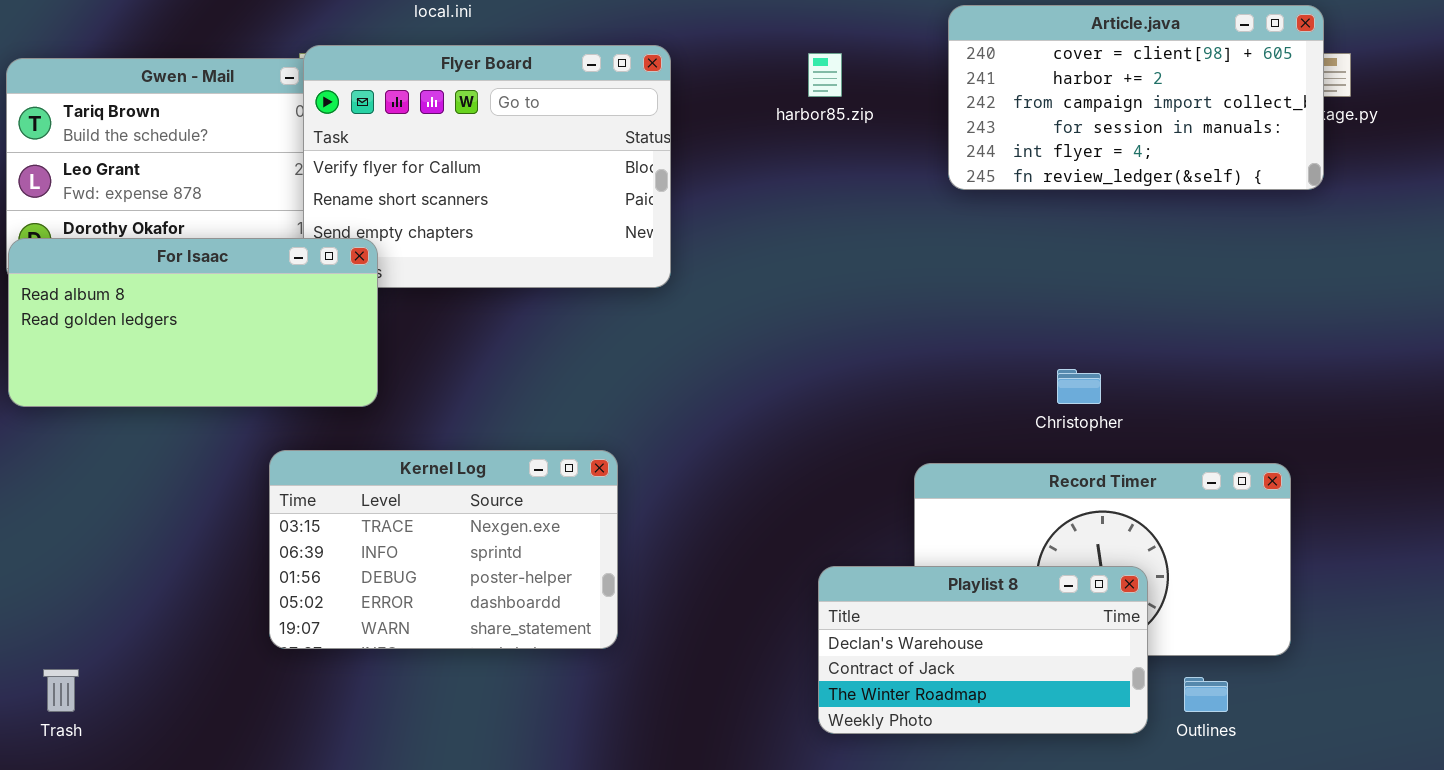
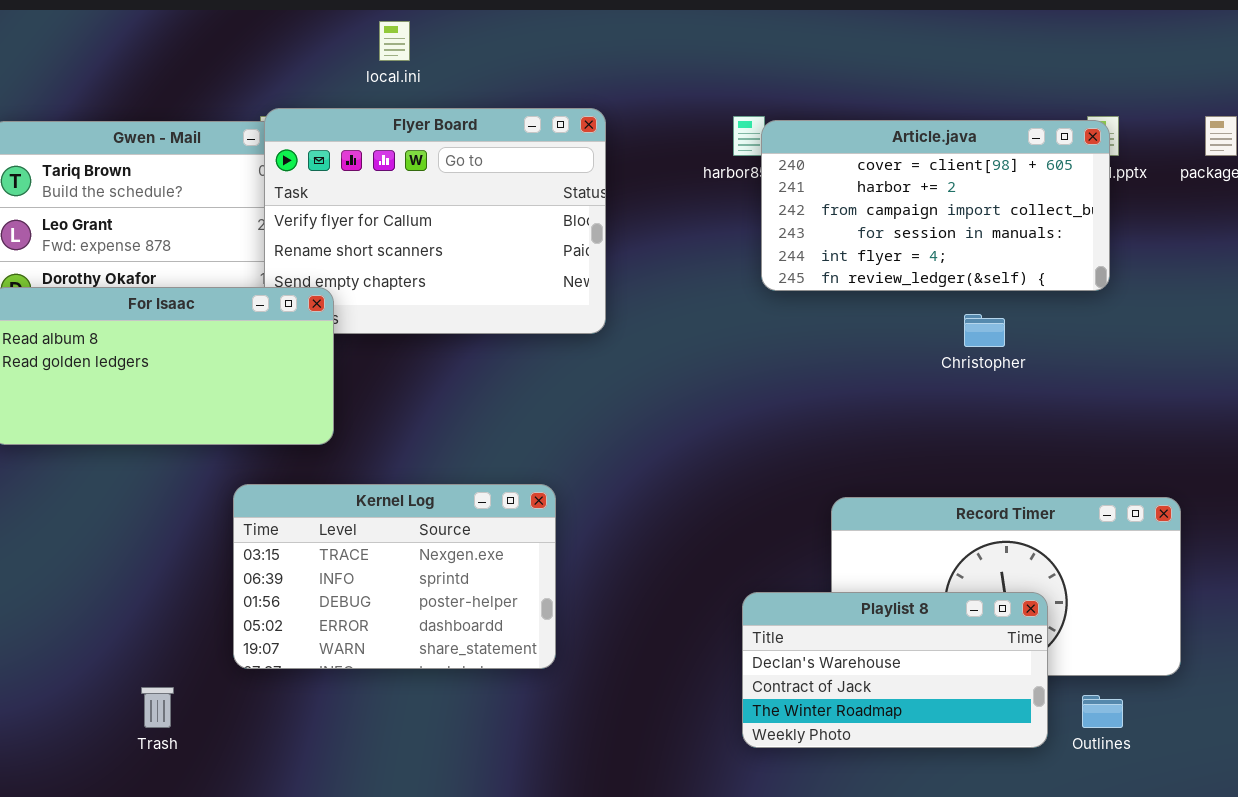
Article.java: [948,5,1324,190] -> [761,120,1110,291], moved
Christopher: [1057,369,1101,404] -> [964,314,1005,347], moved
Trash: [43,669,79,712] -> [141,687,174,728], moved

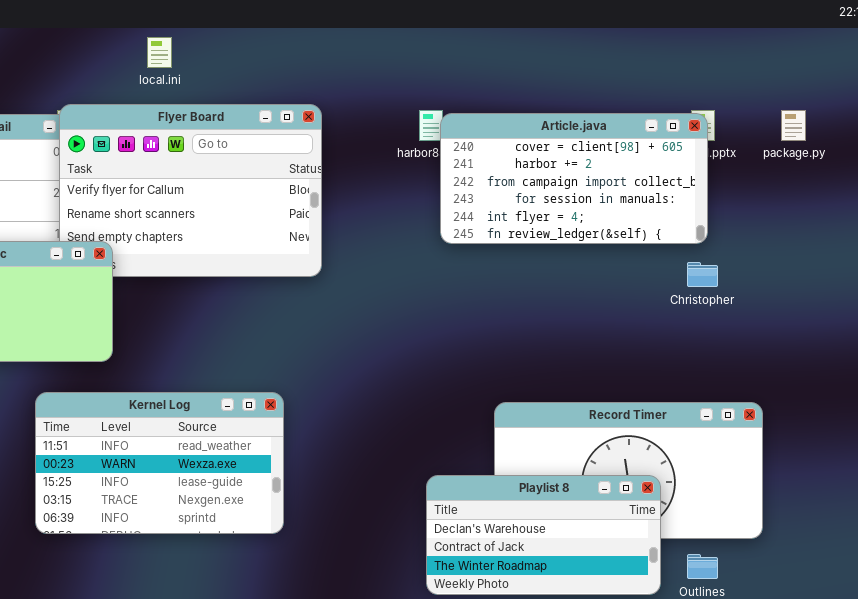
Christopher: [964,314,1005,347] -> [687,262,718,287], moved
Kernel Log: [233,484,556,669] -> [35,392,284,534], scrolled up 3 rows

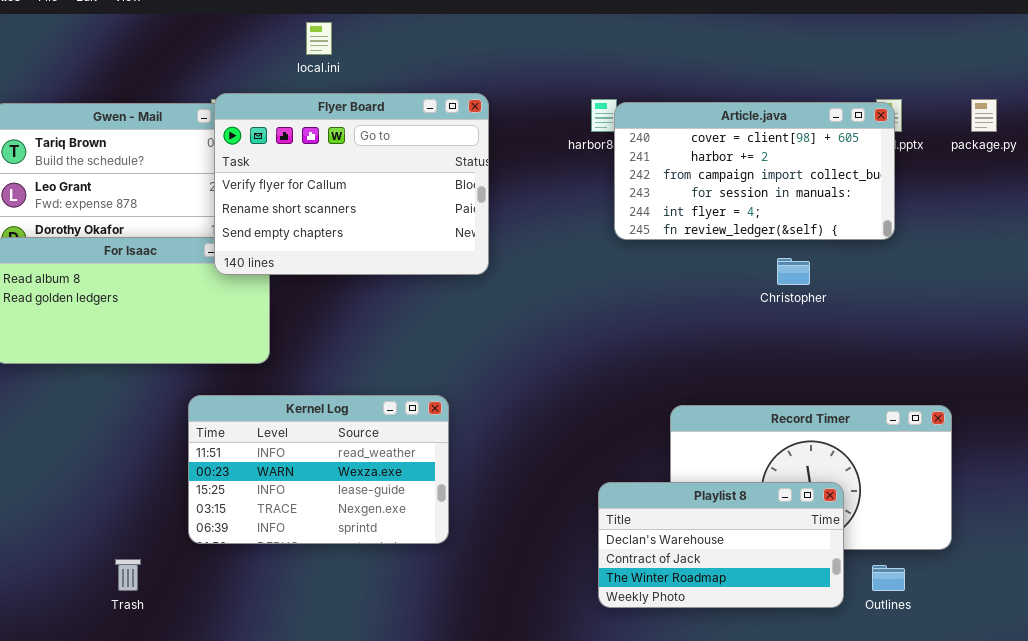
Flyer Board: [59,104,322,277] -> [214,93,489,275], raised
Christopher: [687,262,718,287] -> [777,258,810,285], moved

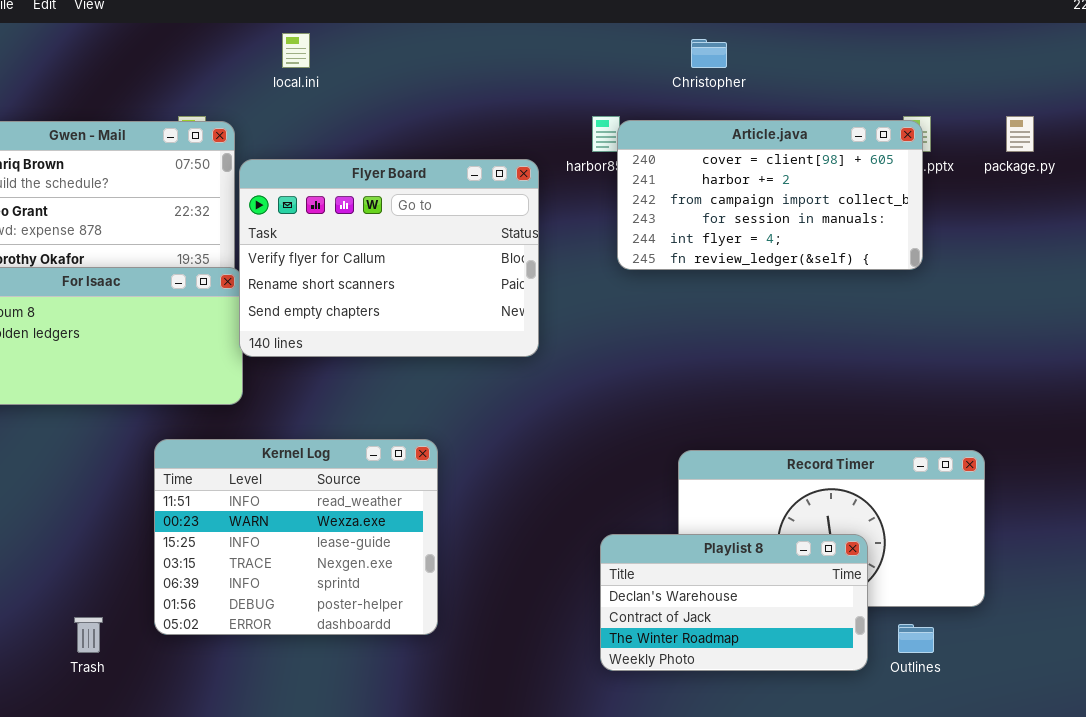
Flyer Board: [214,93,489,275] -> [239,159,539,357], moved
Christopher: [777,258,810,285] -> [691,39,727,68], moved
Kernel Log: [188,395,449,544] -> [154,439,438,635], resized

